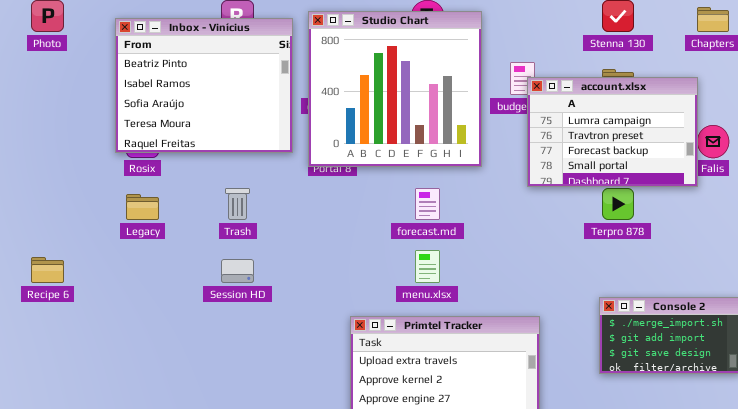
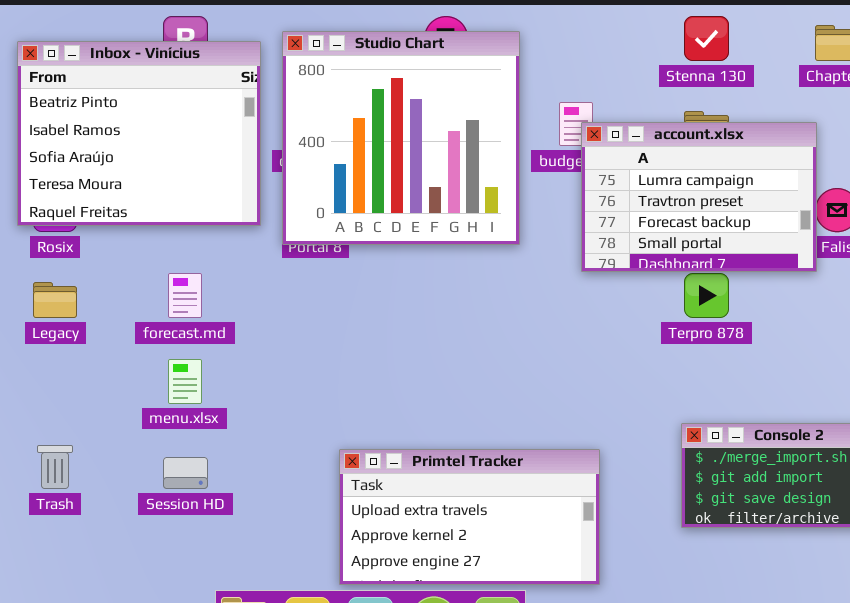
Trash: [225,188,250,220] -> [37,445,73,489], moved
forecast.md: [415,188,440,220] -> [168,273,202,318], moved
menu.xlsx: [415,250,440,283] -> [168,359,202,404], moved
Session HD: [221,259,254,283] -> [163,457,208,489], moved

